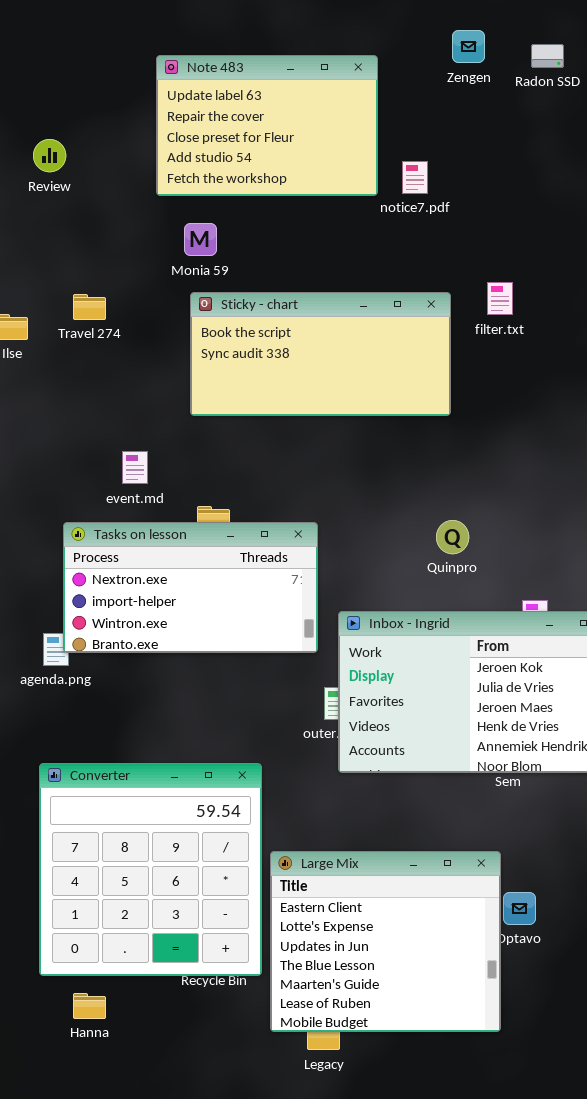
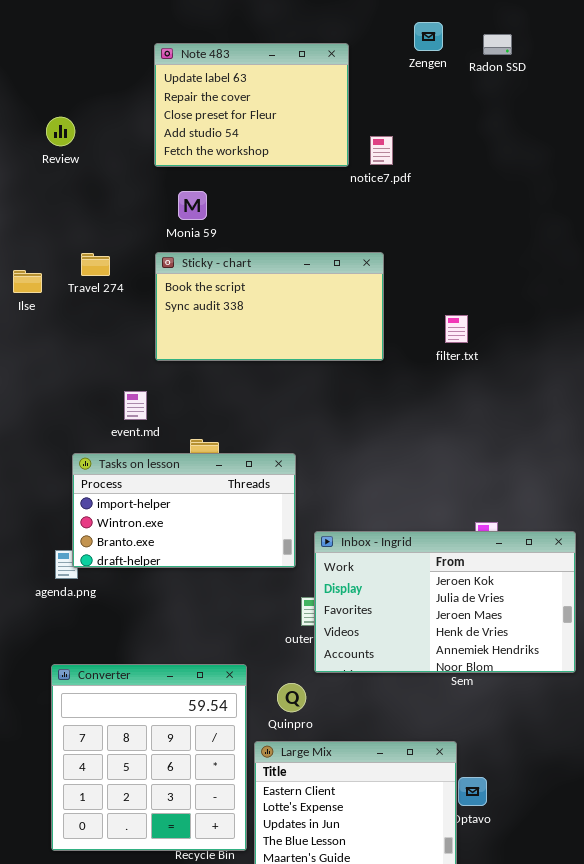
filter.txt: [487,282,513,315] -> [445,315,468,343], moved
Sticky - chart: [190,292,451,416] -> [155,252,384,361], moved
Quinpro: [436,520,469,554] -> [277,683,306,712], moved
Tasks on lesson: [63,522,318,653] -> [72,453,296,568], scrolled down 1 row

